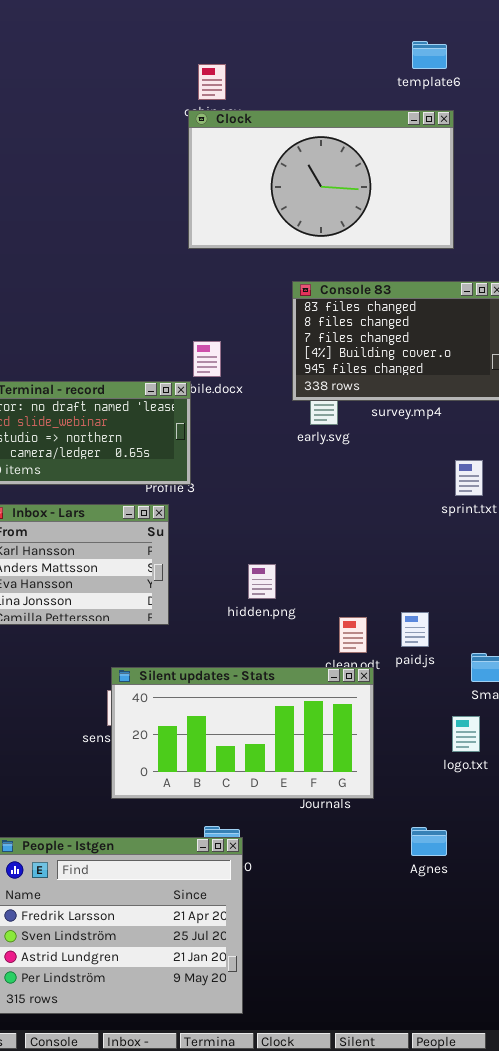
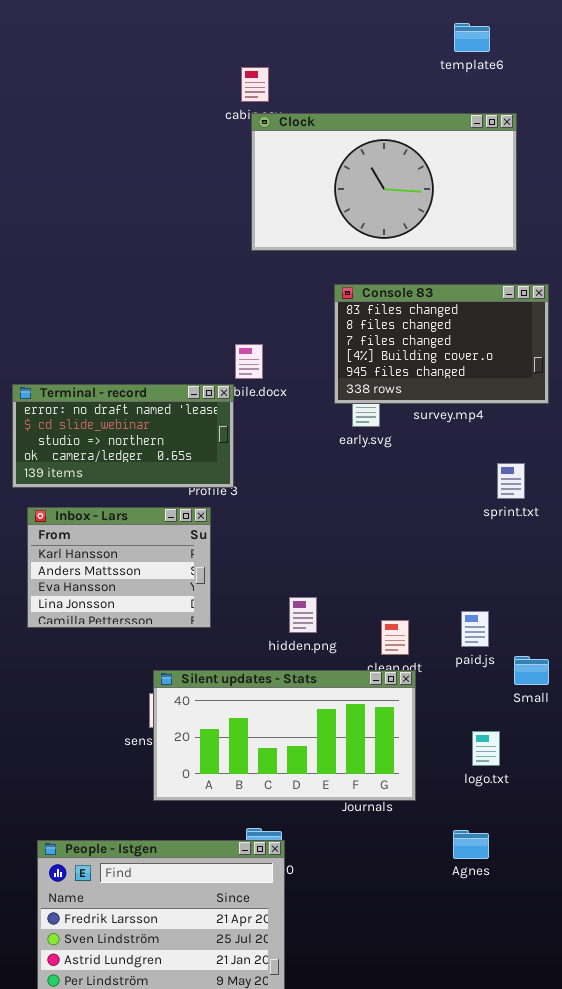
template6: [412,41,447,69] -> [454,23,490,52], moved
Clock: [188,110,454,249] -> [251,113,517,251], moved
hidden.png: [248,564,276,599] -> [289,597,317,633], moved
paid.js: [401,612,429,647] -> [461,611,489,647], moved
logo.txt: [452,716,480,752] -> [472,731,500,766], moved

